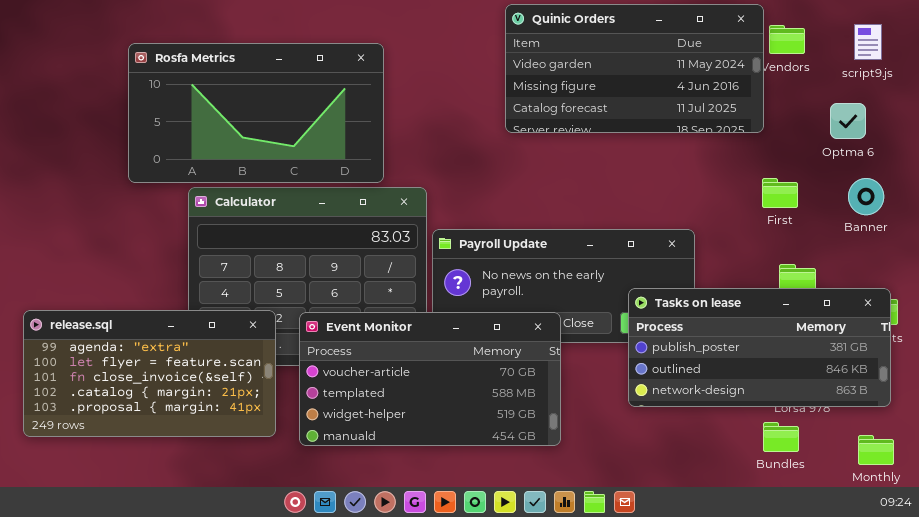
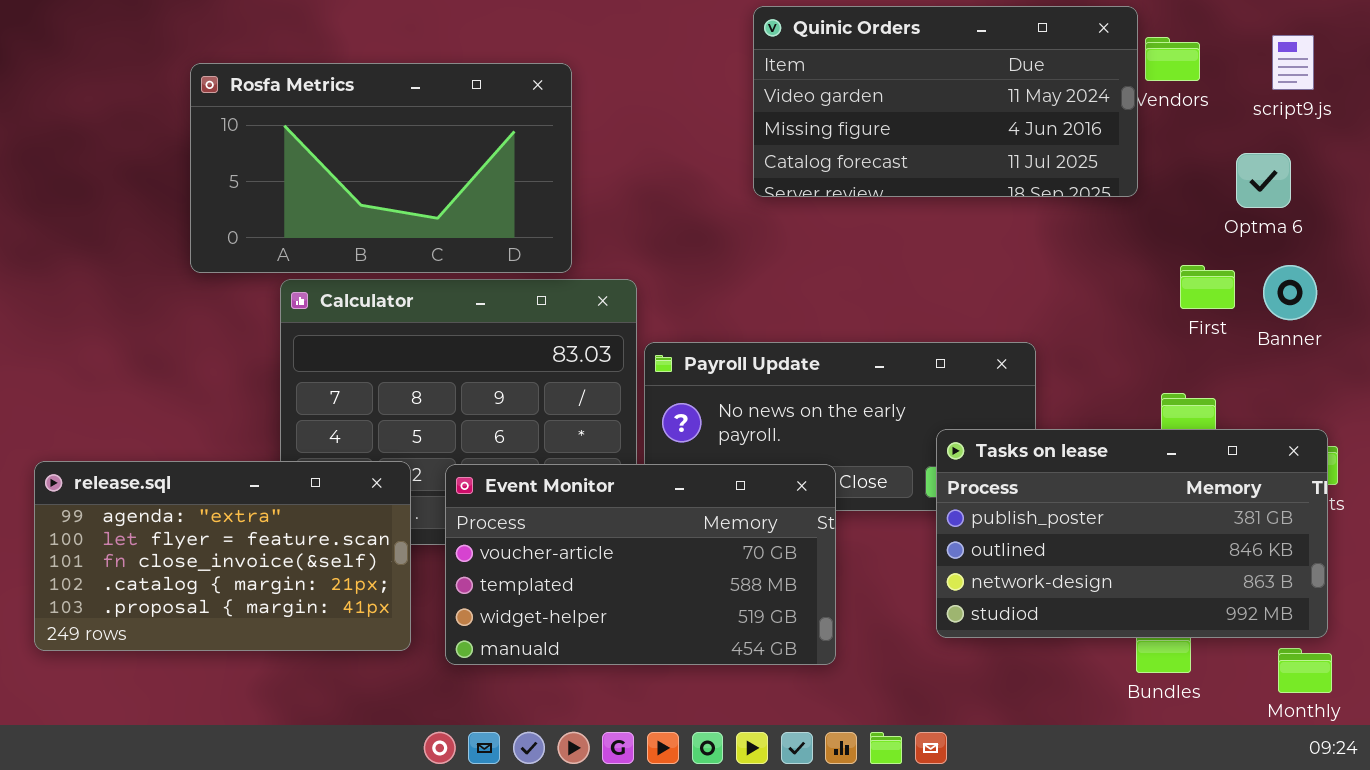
First: [762,178,798,208] -> [1180,265,1235,309], moved
Tasks on lease: [628,288,891,407] -> [936,429,1328,638], resized

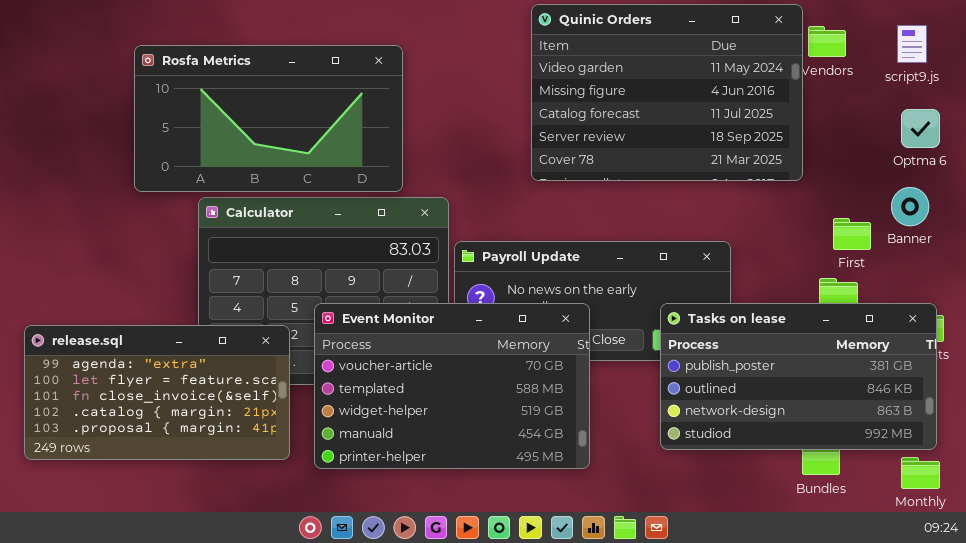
Quinic Orders: [753,6,1138,197] -> [531,4,803,181], resized
Optma 6: [1236,153,1291,208] -> [901,109,940,148], moved
First: [1180,265,1235,309] -> [833,218,871,250], moved
Event Monitor: [445,464,836,665] -> [314,303,590,469], resized

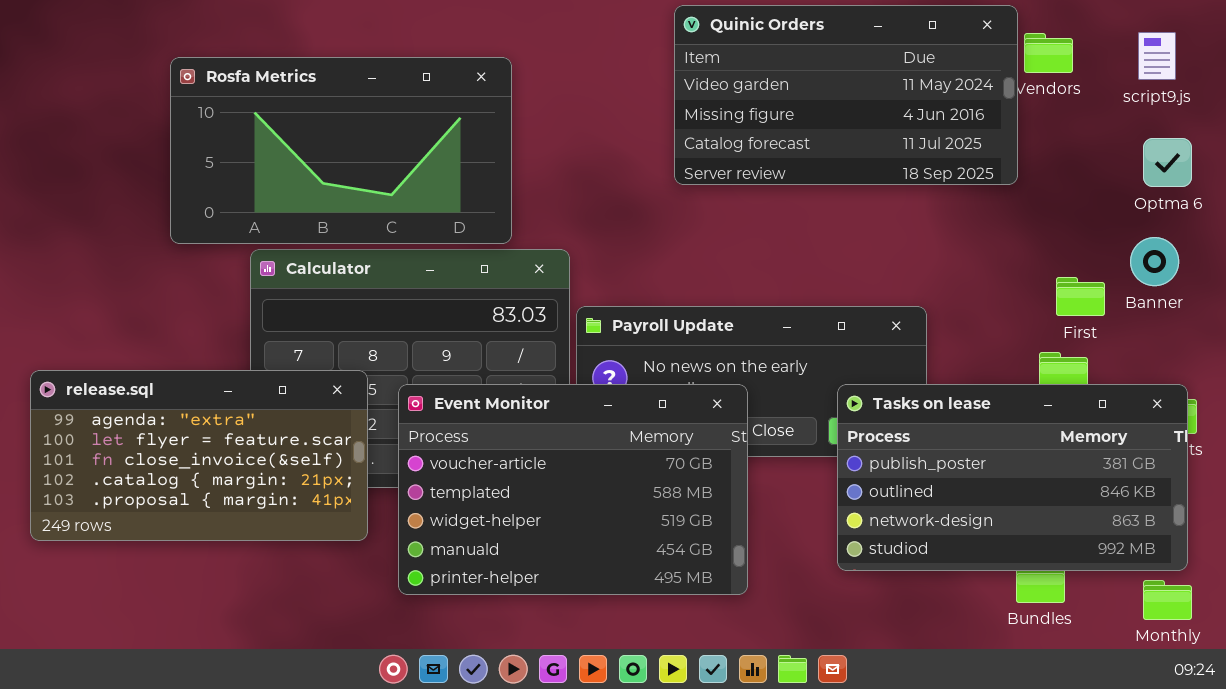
Quinic Orders: [531,4,803,181] -> [674,5,1018,185], resized
release.sql: [24,325,290,460] -> [30,370,368,541], moved

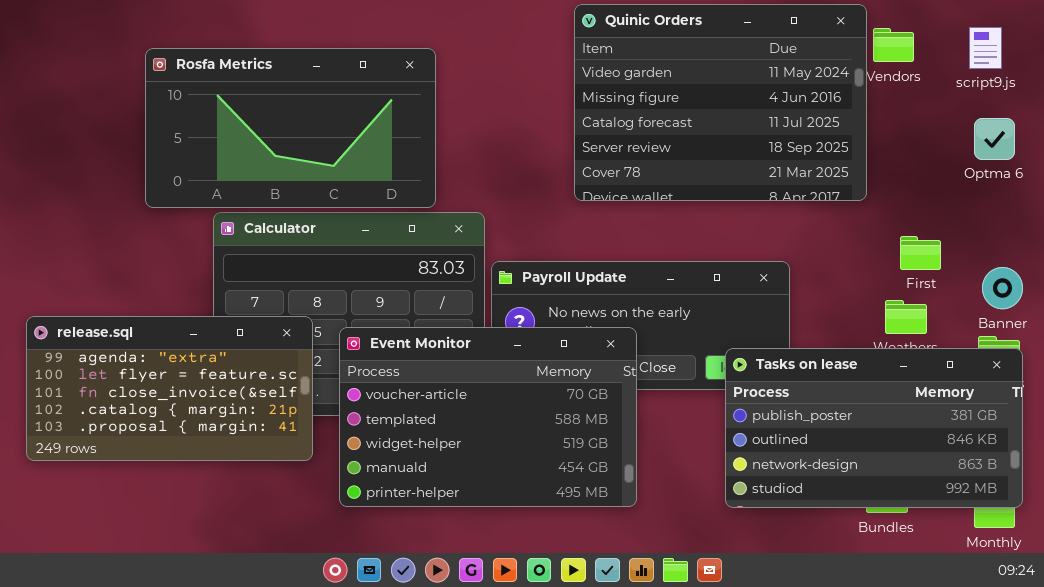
Quinic Orders: [674,5,1018,185] -> [574,4,867,201], resized
Banner: [1130,237,1179,286] -> [982,267,1023,309], moved
Tasks on lease: [837,384,1188,571] -> [725,348,1023,508], moved

